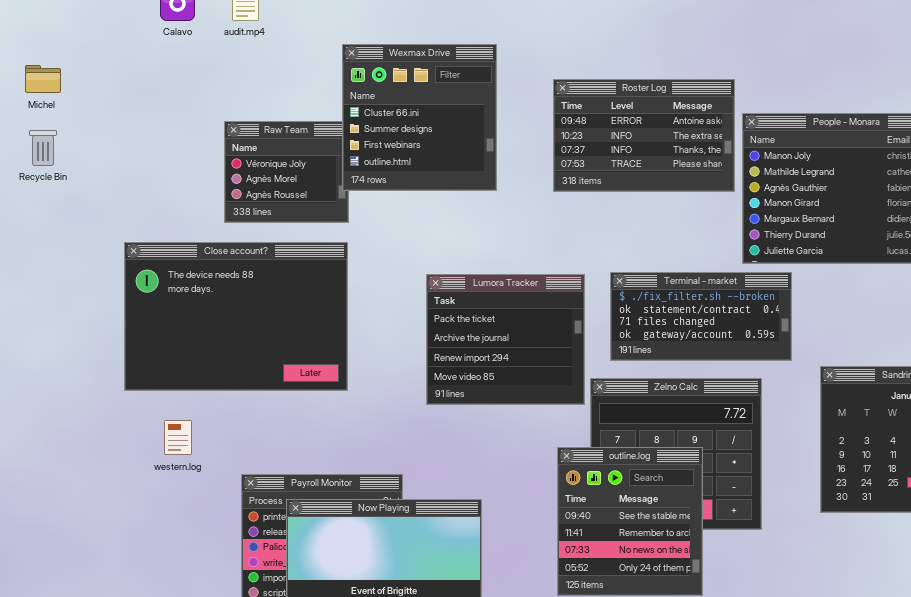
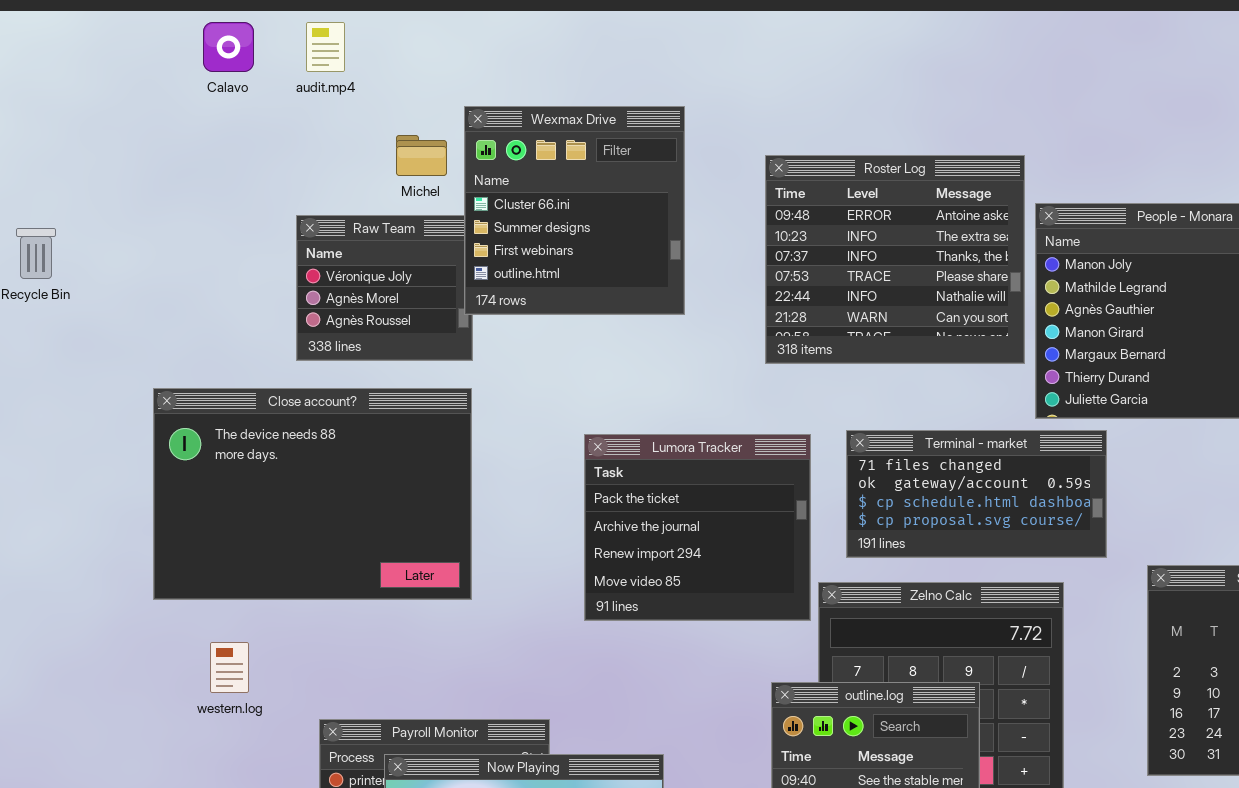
Michel: [25,65,61,93] -> [396,135,447,176], moved
Roster Log: [553,79,735,192] -> [765,155,1025,364], resized
Terminal - market: [610,272,792,361] -> [846,430,1107,558], scrolled down 2 rows

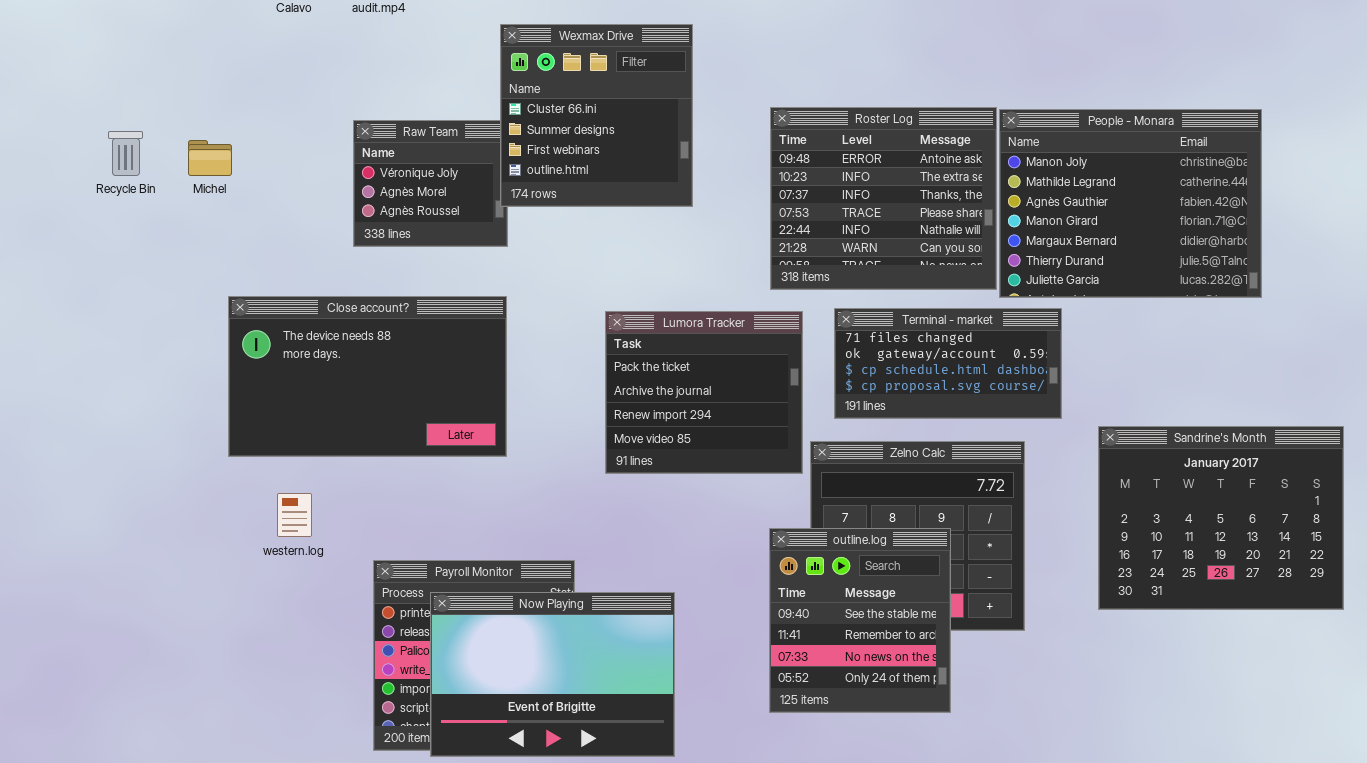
Michel: [396,135,447,176] -> [188,140,232,176], moved
Roster Log: [765,155,1025,364] -> [770,107,997,290], moved
Close account?: [153,388,472,600] -> [228,296,507,457], resized

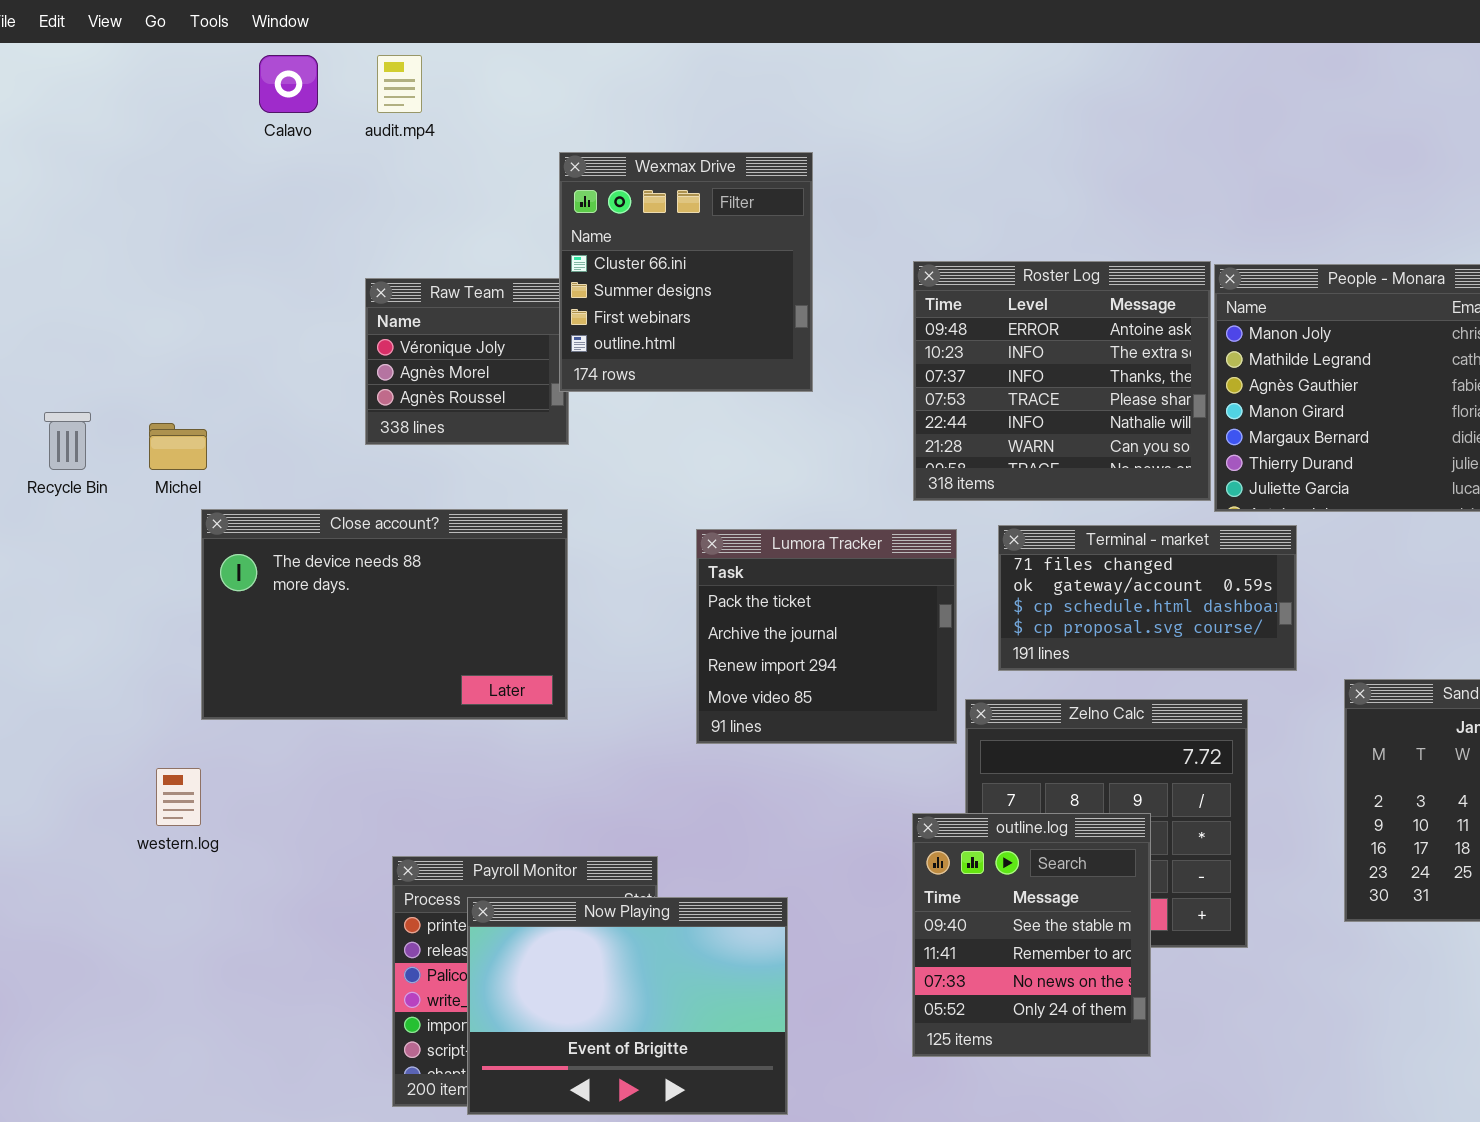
Recycle Bin: [108,131,143,176] -> [44,412,91,470], moved
Michel: [188,140,232,176] -> [149,423,207,470], moved
western.log: [277,493,312,537] -> [156,768,201,826], moved

